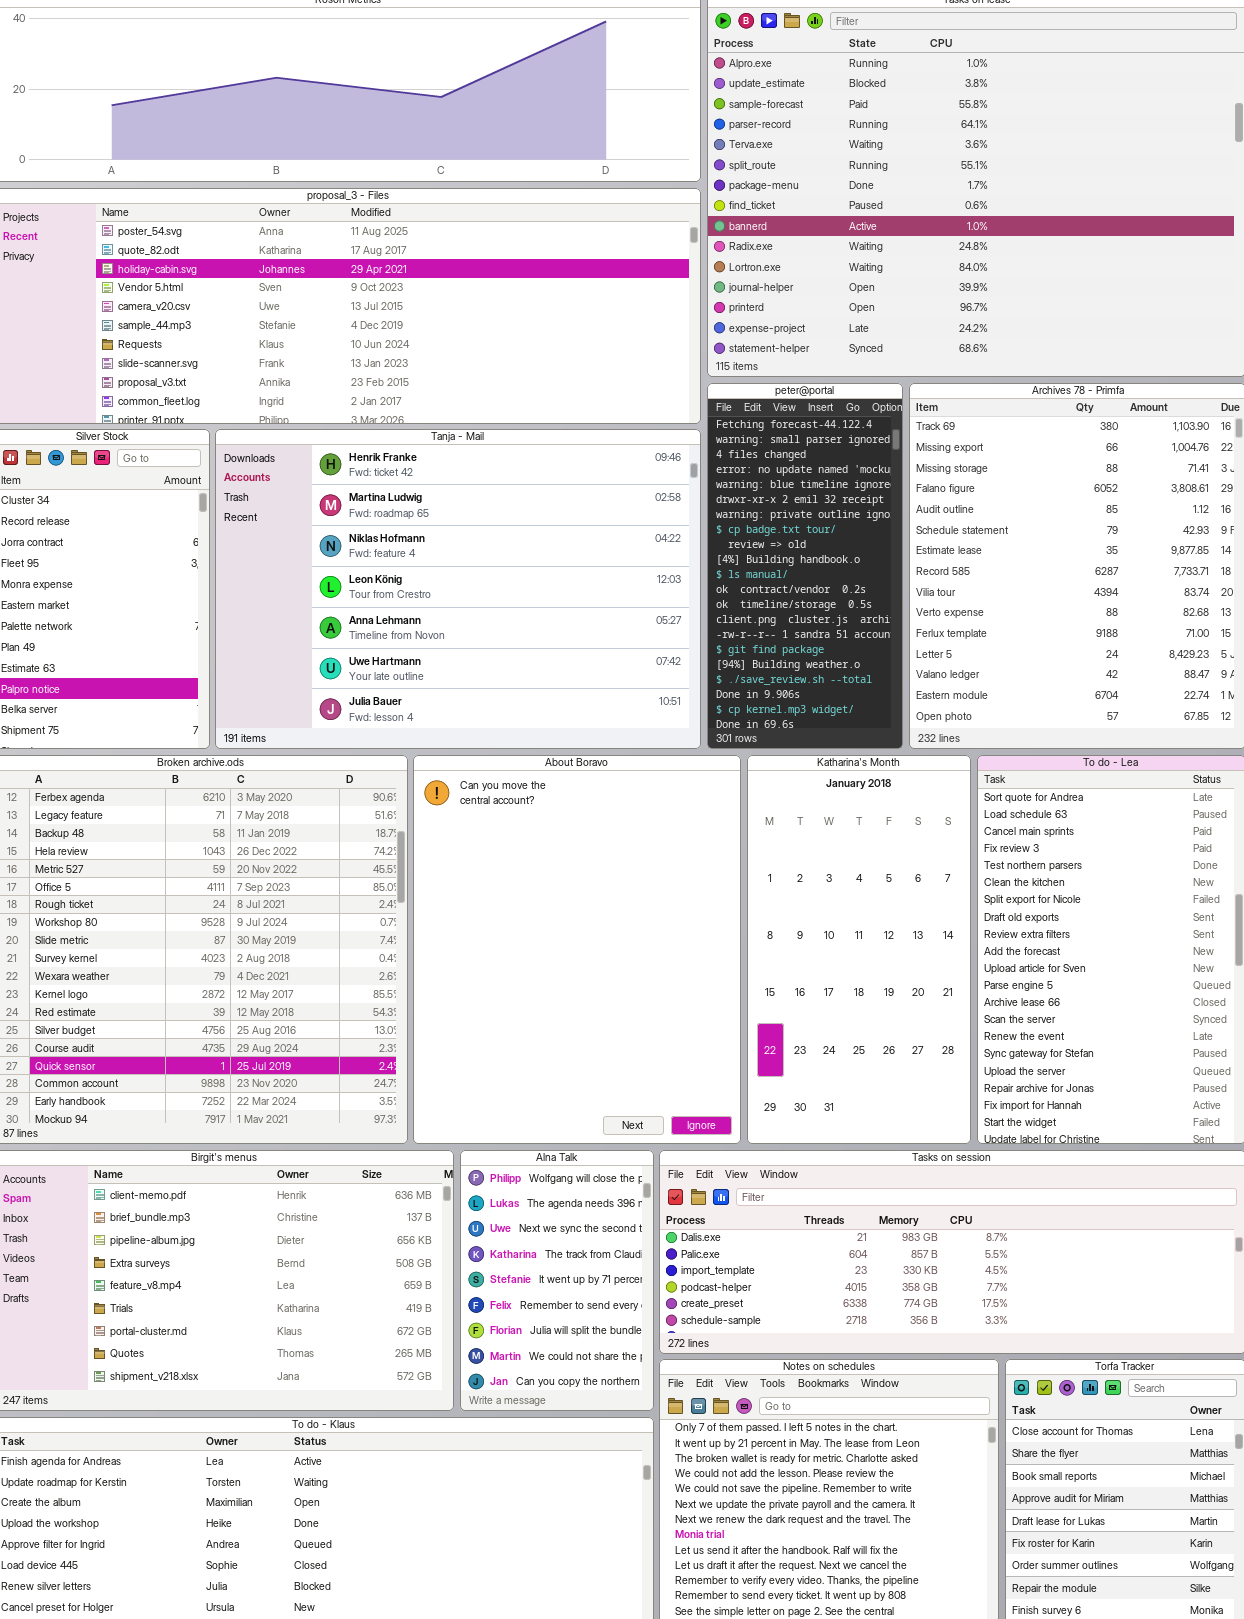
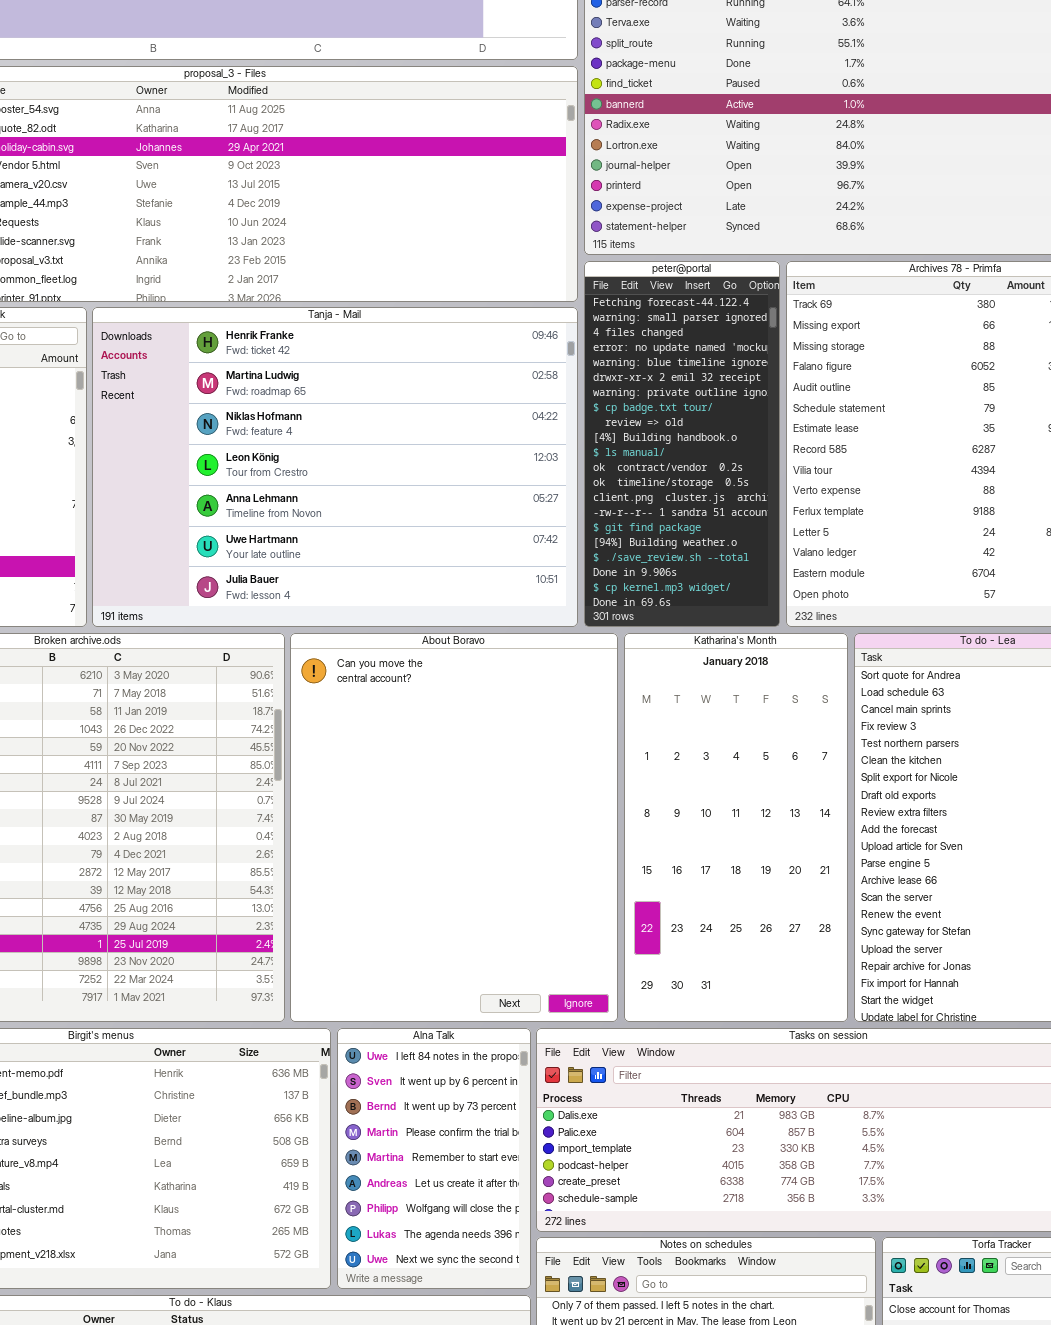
Alna Talk: [460,1150,654,1411] -> [337,1028,531,1289], scrolled up 6 rows

